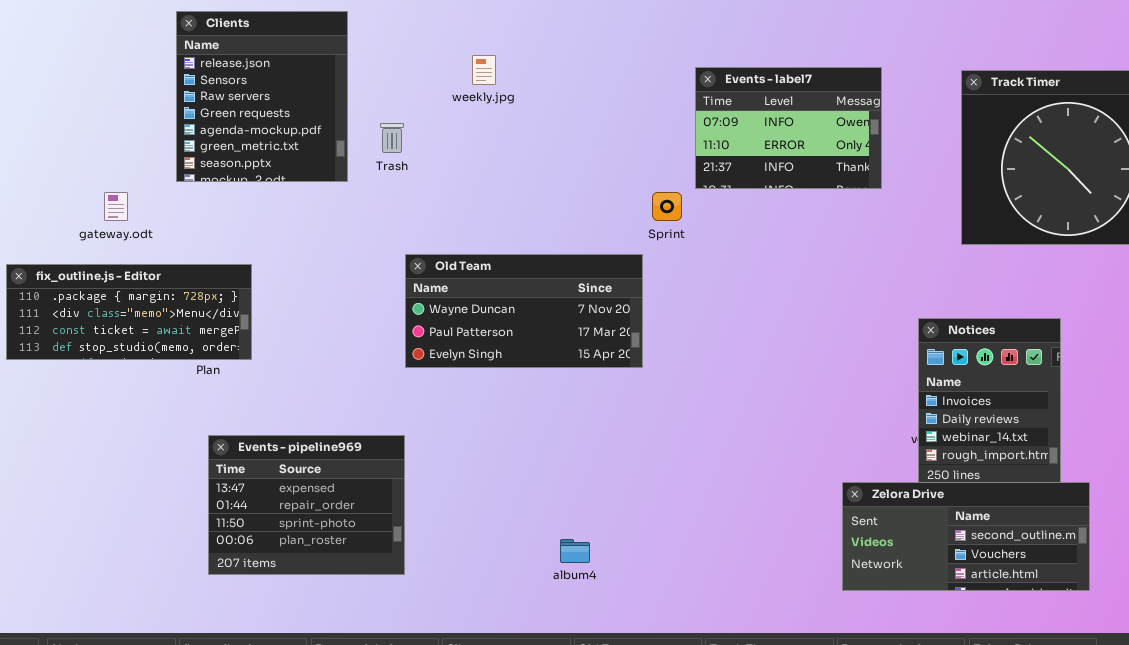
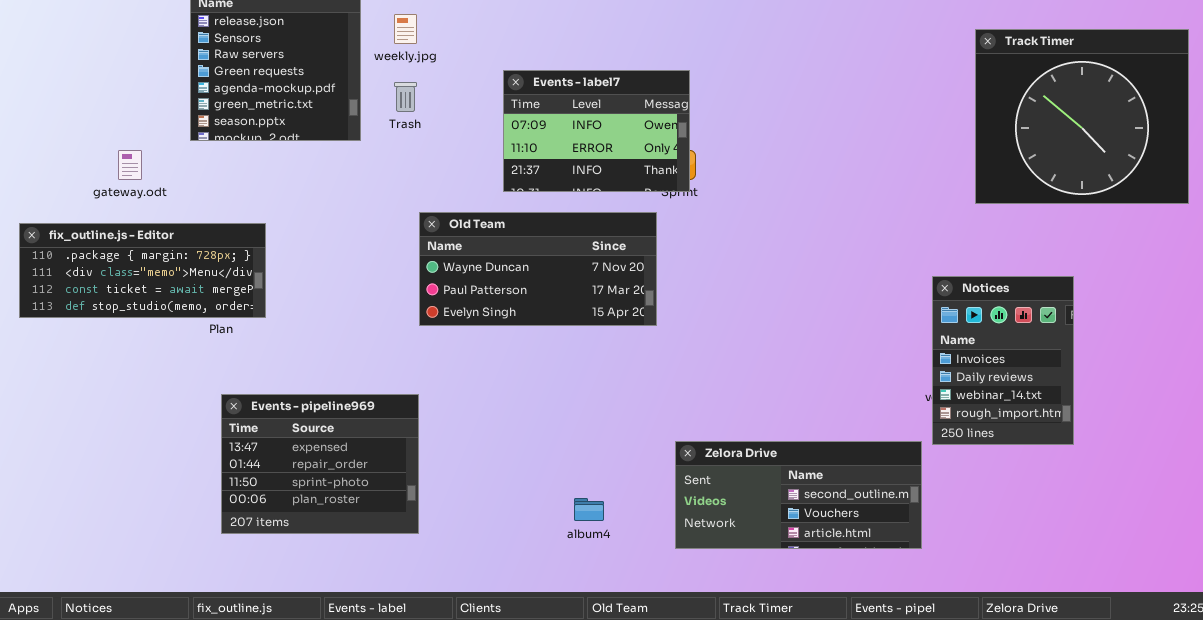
weekly.jpg: [472,55,496,85] -> [394,14,417,44], moved
Events - label7: [695,67,882,189] -> [503,70,690,192], moved
Zelora Drive: [842,482,1090,591] -> [675,441,922,549], moved

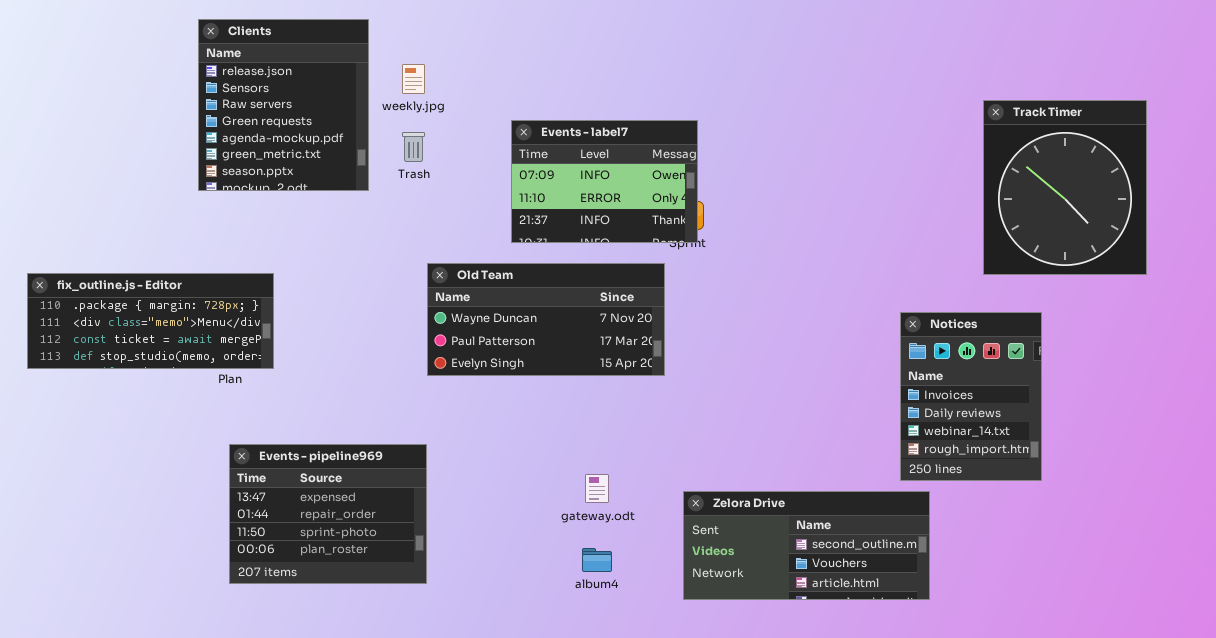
Track Timer: [975,29,1189,204] -> [983,100,1147,275], moved, resized
gateway.odt: [118,150,142,180] -> [585,474,609,503], moved
Notices: [932,276,1074,445] -> [900,312,1042,481], moved

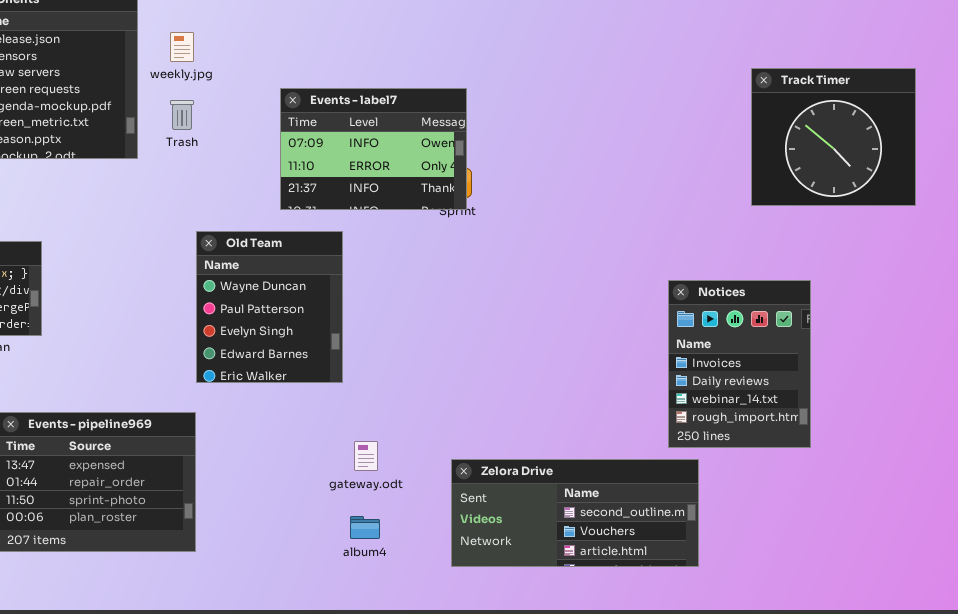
Track Timer: [983,100,1147,275] -> [751,68,916,206], resized
Old Team: [427,263,665,376] -> [196,231,343,383], resized

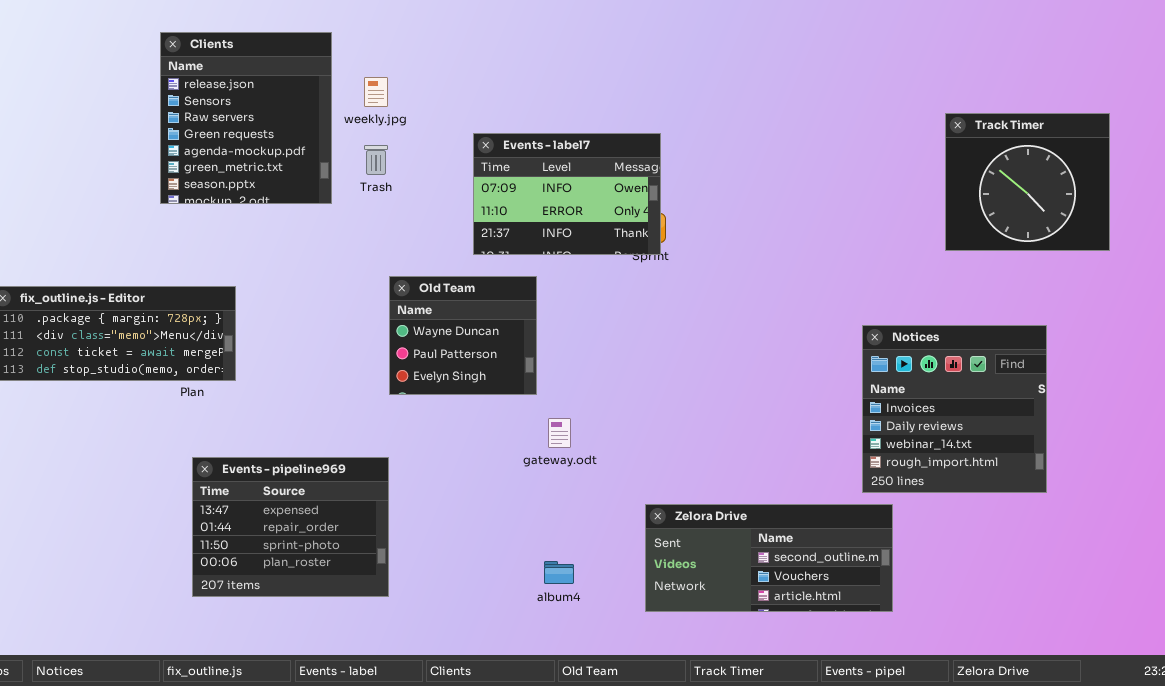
Old Team: [196,231,343,383] -> [389,276,537,395], resized
Notices: [668,280,811,448] -> [862,325,1047,493], resized
gateway.odt: [354,441,378,471] -> [548,418,571,448], moved

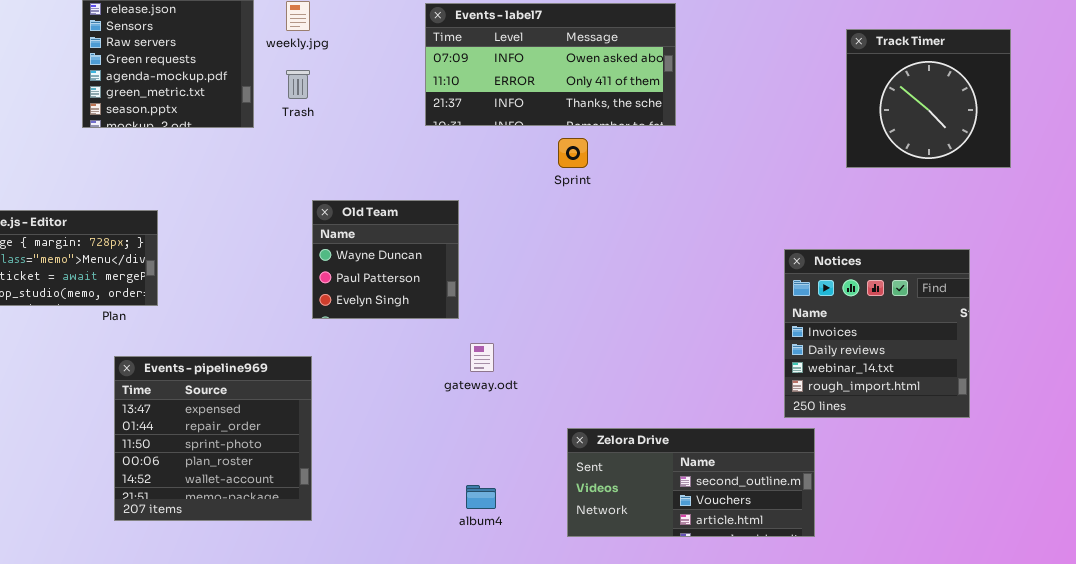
Track Timer: [945,113,1110,251] -> [846,29,1011,168], moved
Events - label7: [473,133,661,255] -> [425,3,676,126], moved, resized
Events - pipeline969: [192,457,389,597] -> [114,356,312,521], resized

